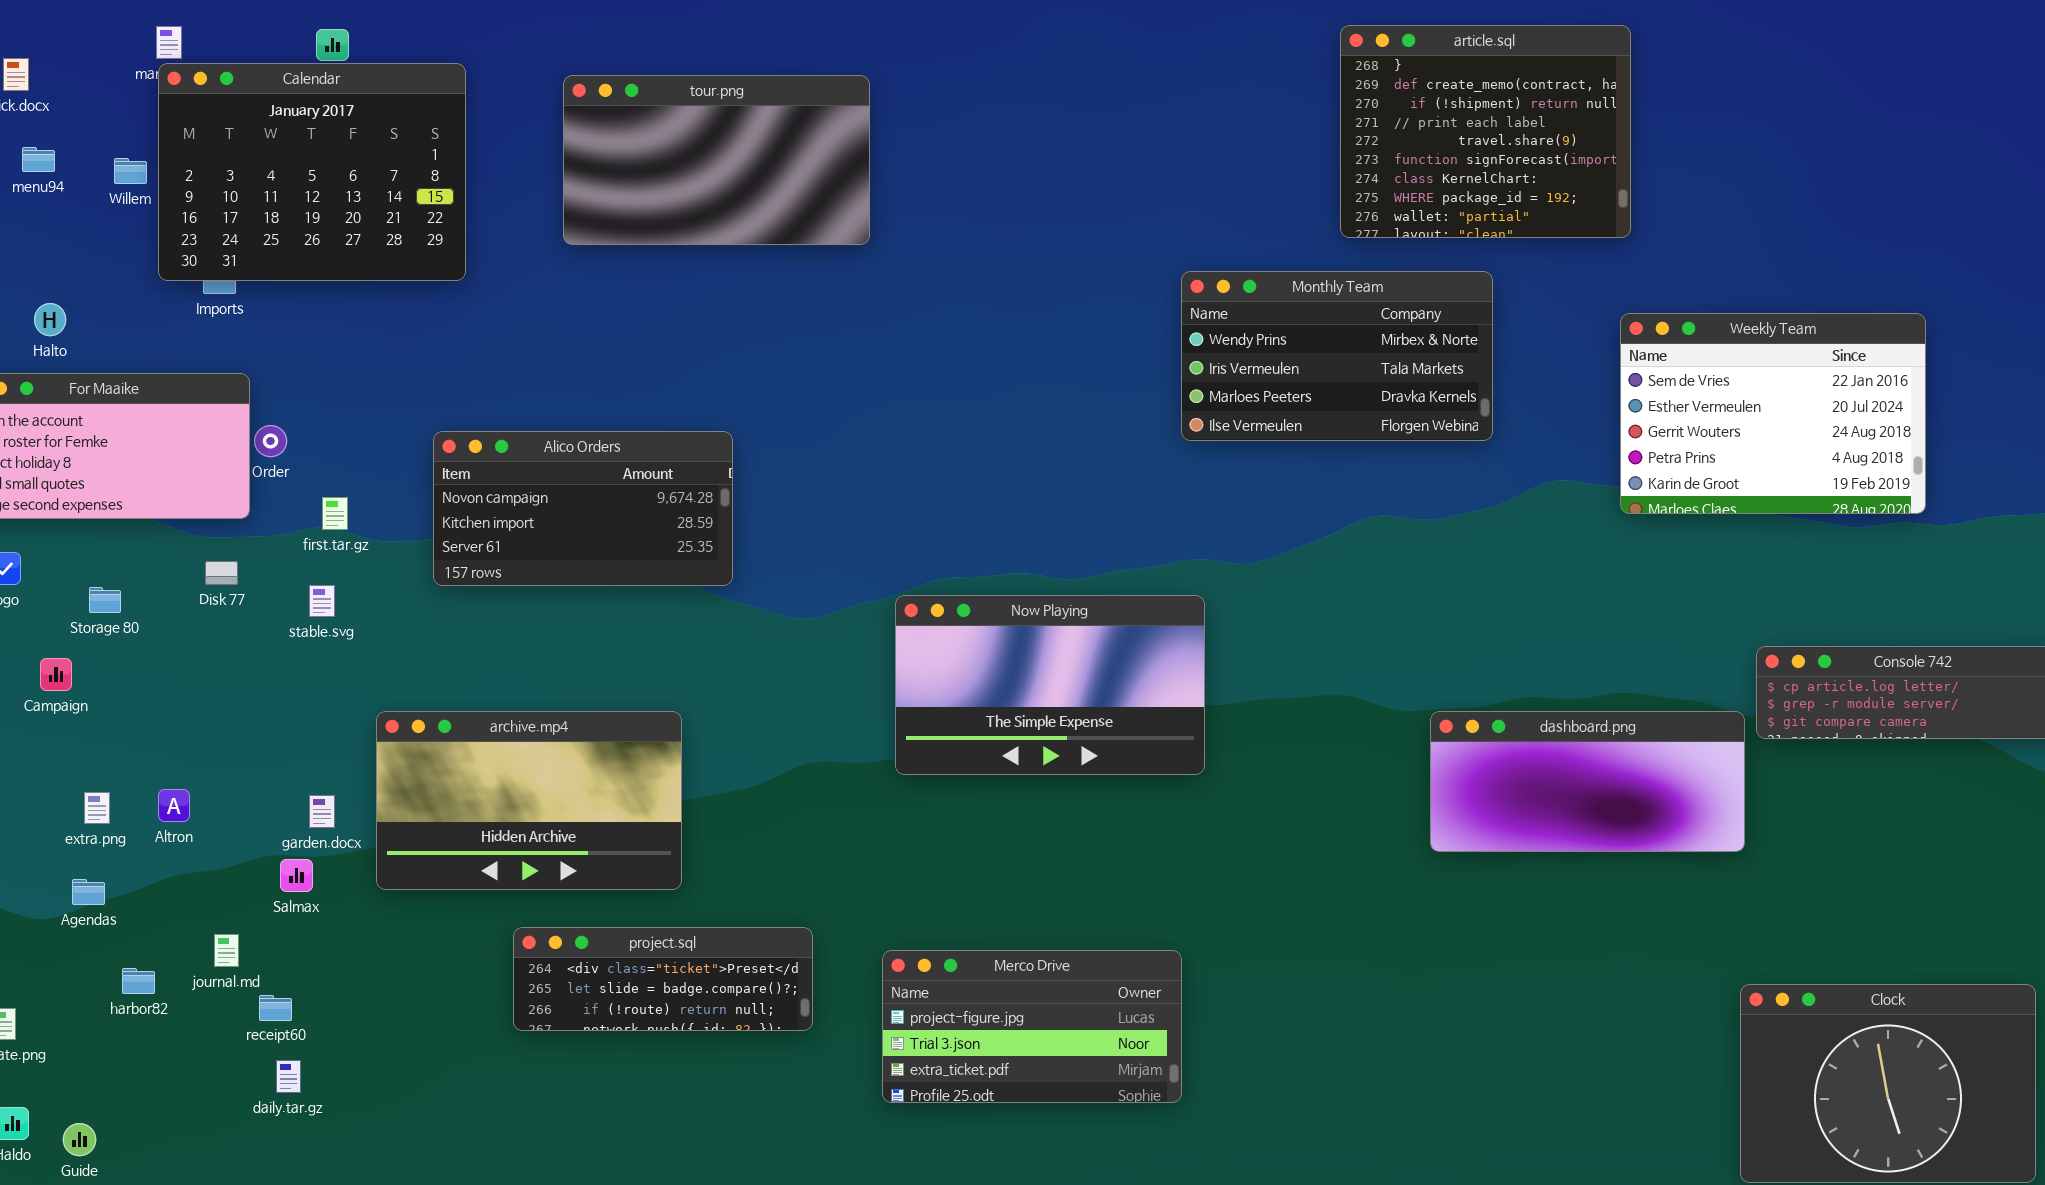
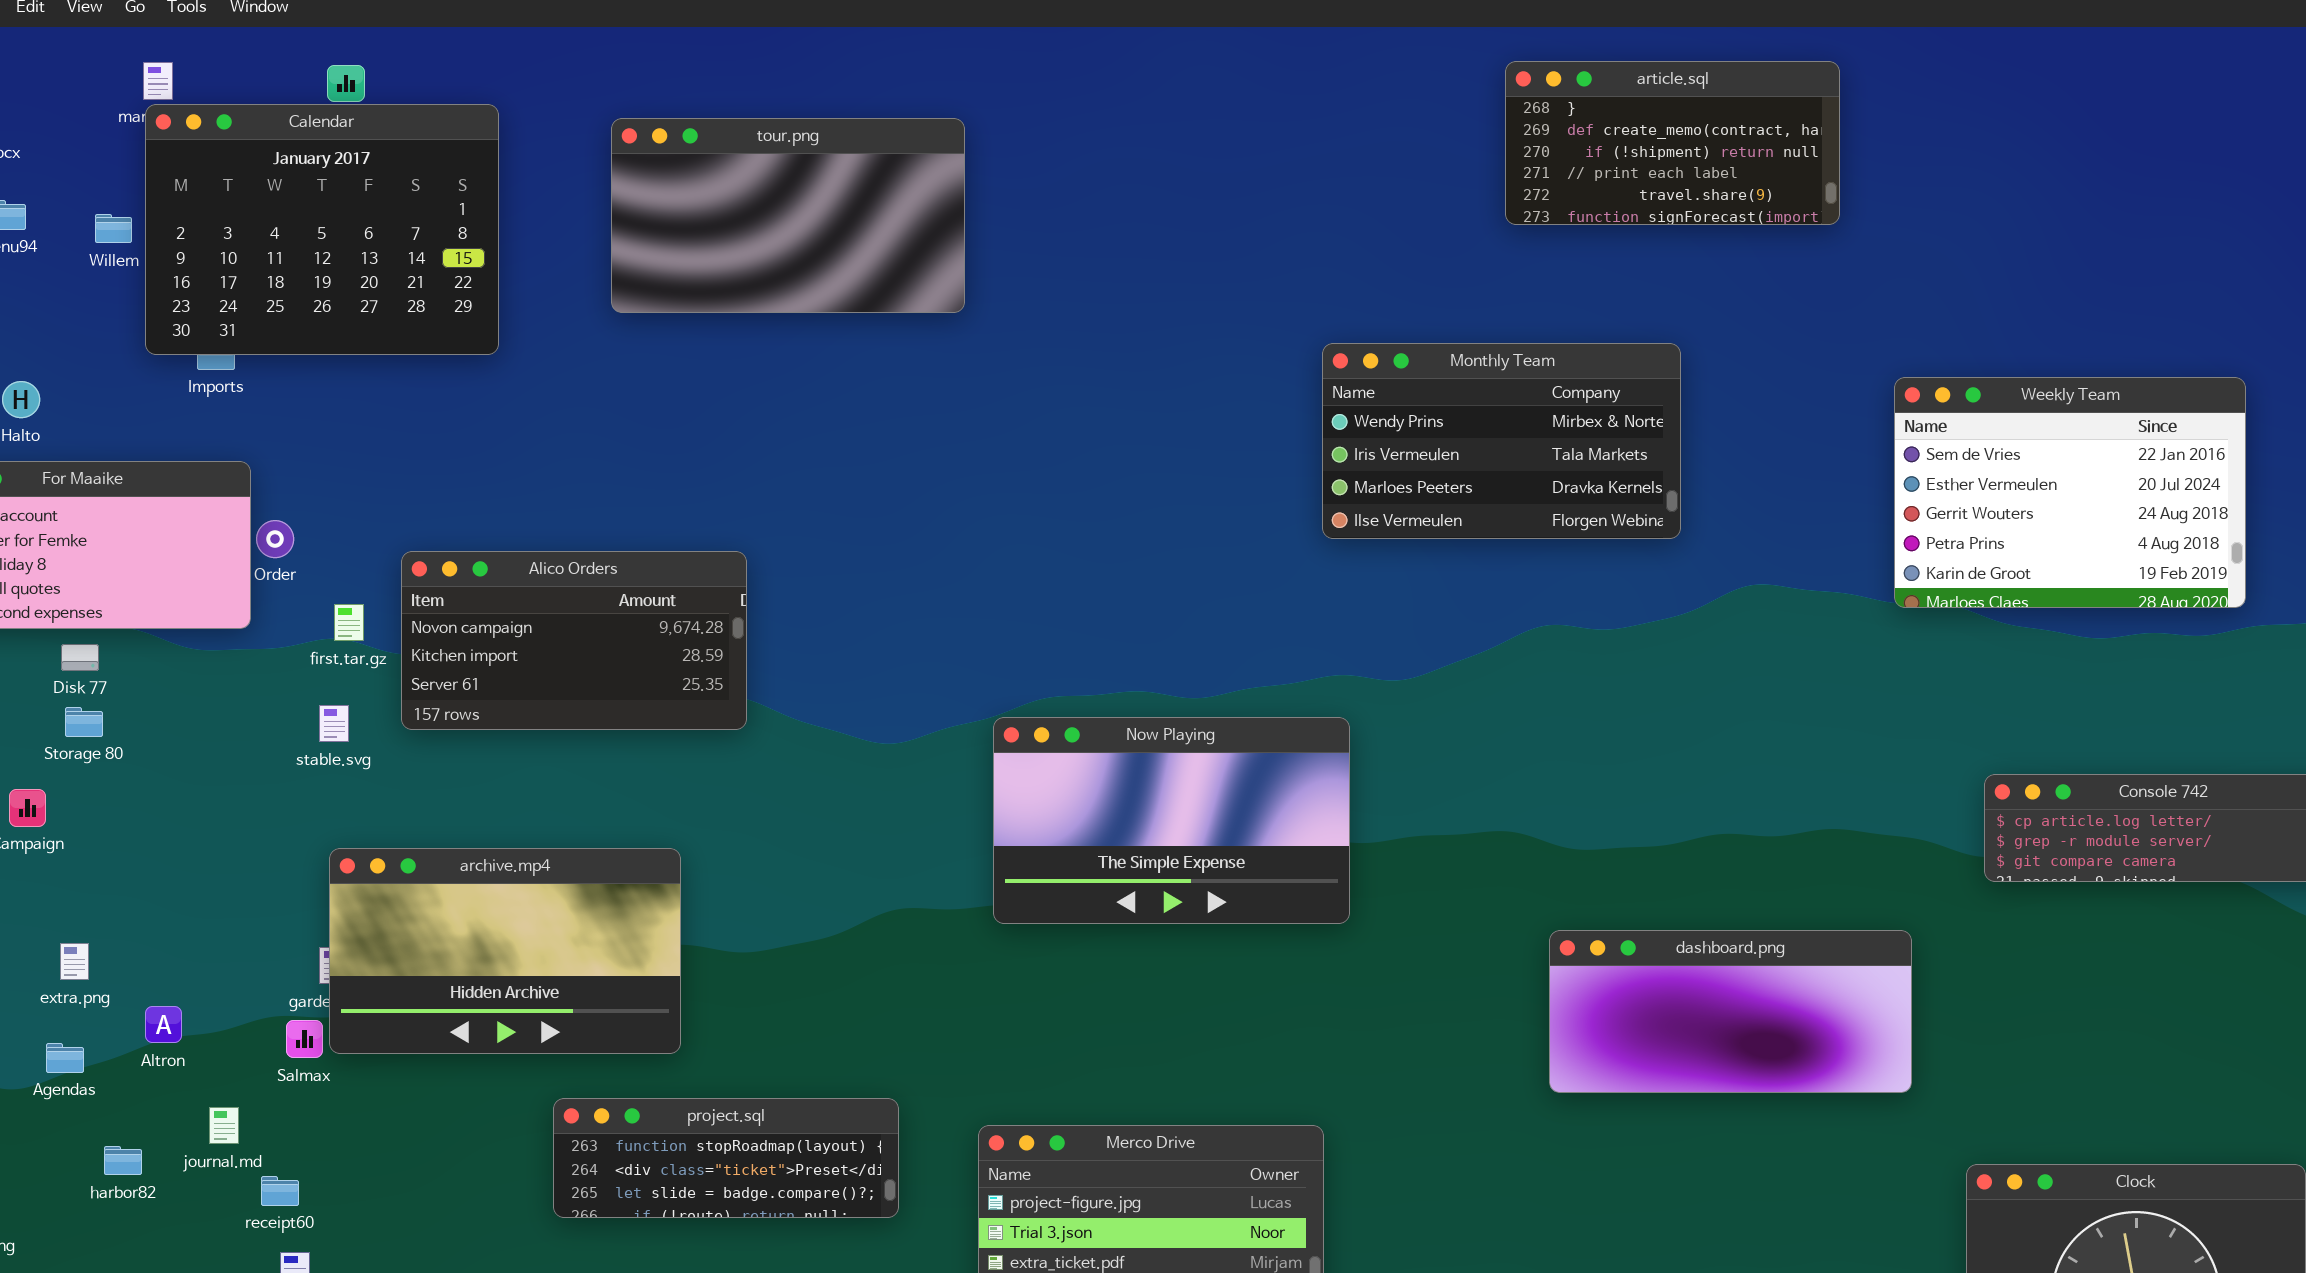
article.sql: [1340,25,1631,238] -> [1505,61,1840,225], resized
Weekly Team: [1620,313,1926,514] -> [1894,377,2246,608], moved
Alico Orders: [433,431,733,586] -> [401,551,747,730], moved
Disk 77: [205,561,238,585] -> [61,644,99,671], moved
archive.mp4: [376,711,682,890] -> [329,848,681,1054], moved
dashboard.png: [1430,711,1745,852] -> [1549,930,1912,1093], moved
Altron: [158,789,190,822] -> [145,1006,182,1043], moved
project.sql: [513,927,813,1031] -> [553,1098,899,1218], scrolled up 1 row

